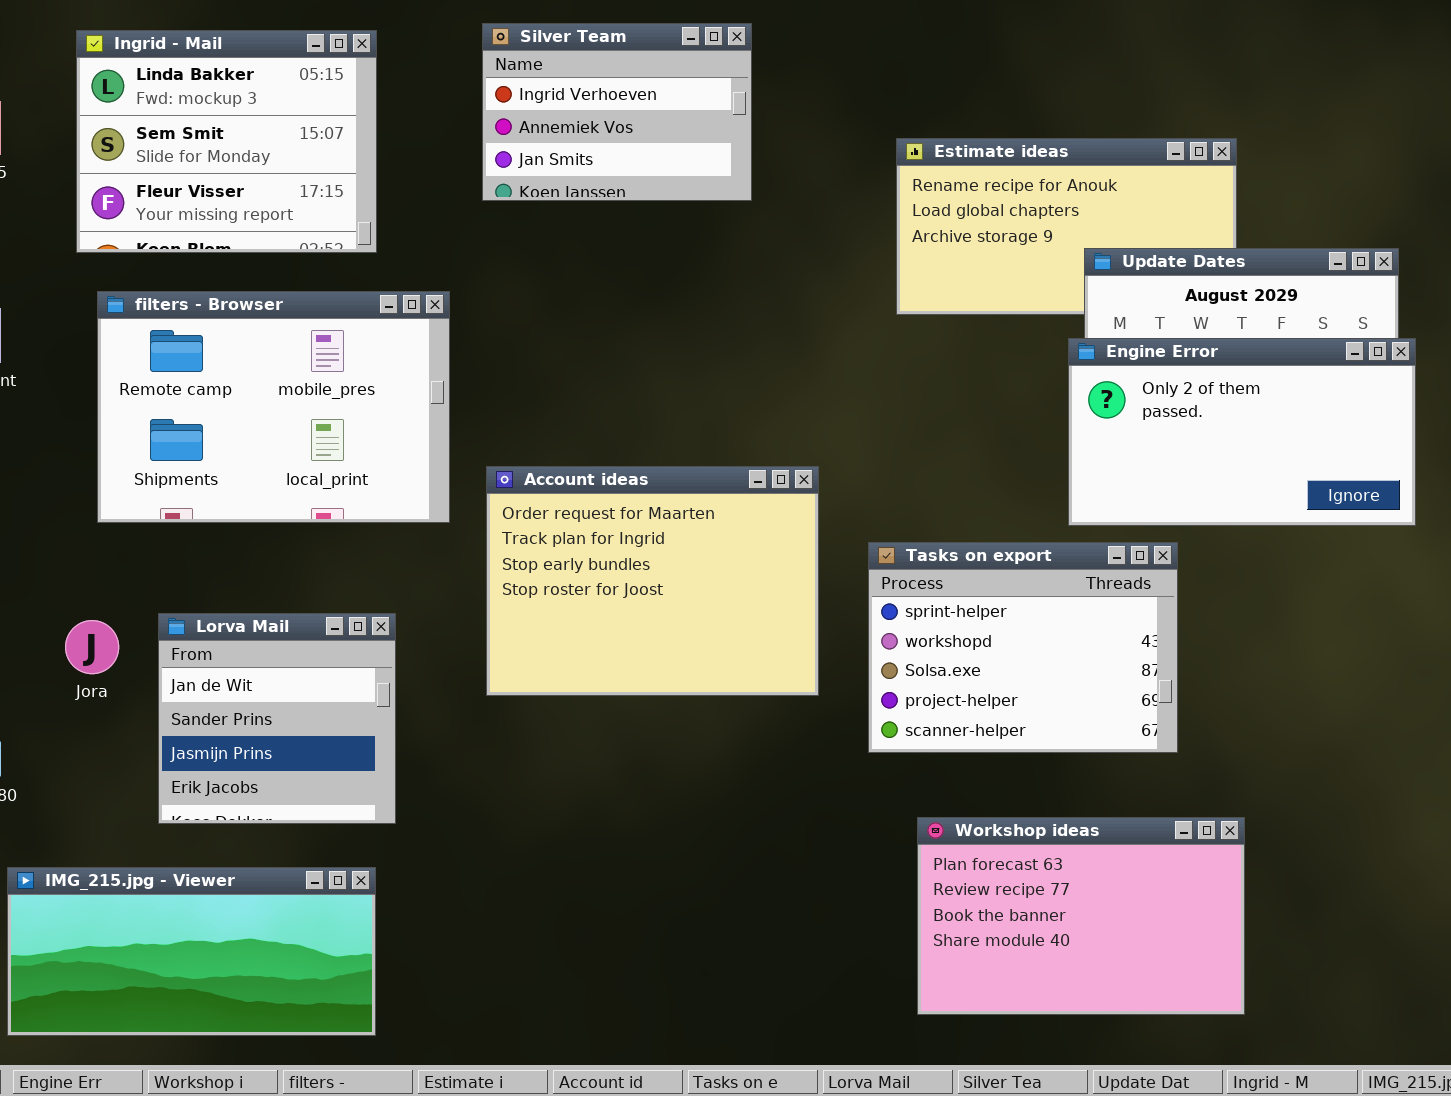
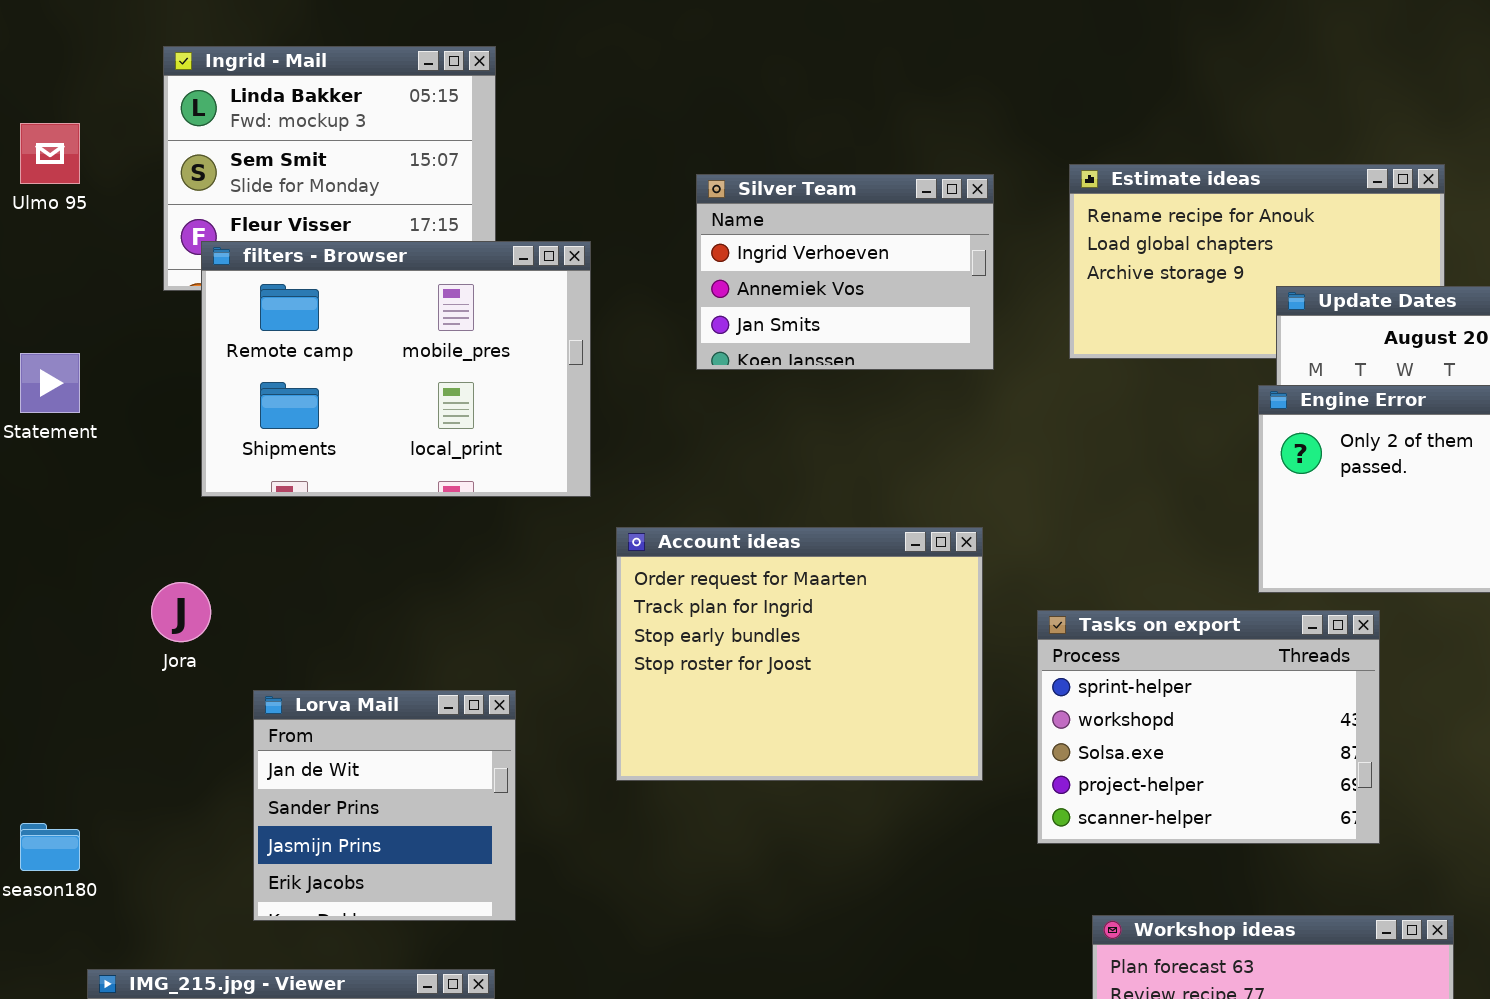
Silver Team: [482,23,752,201] -> [696,174,994,370], moved
filters - Browser: [97,291,450,523] -> [201,241,591,497], moved
Jora: [65,620,119,674] -> [151,582,211,642], moved

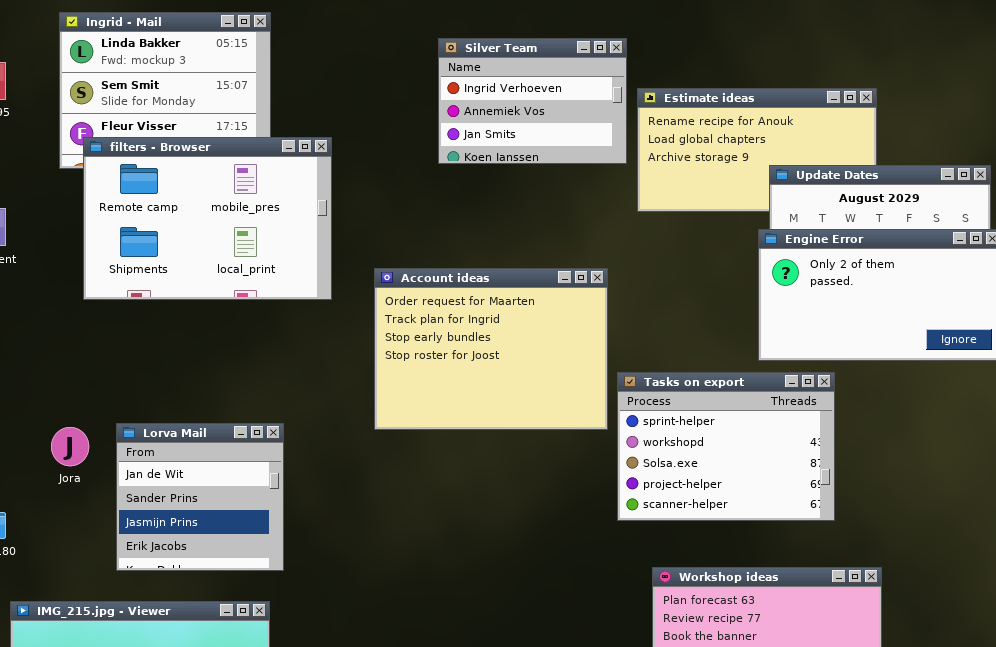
Silver Team: [696,174,994,370] -> [438,38,627,164], moved
Account ideas: [616,527,983,781] -> [374,268,608,430], moved
Jora: [151,582,211,642] -> [51,427,89,466], moved

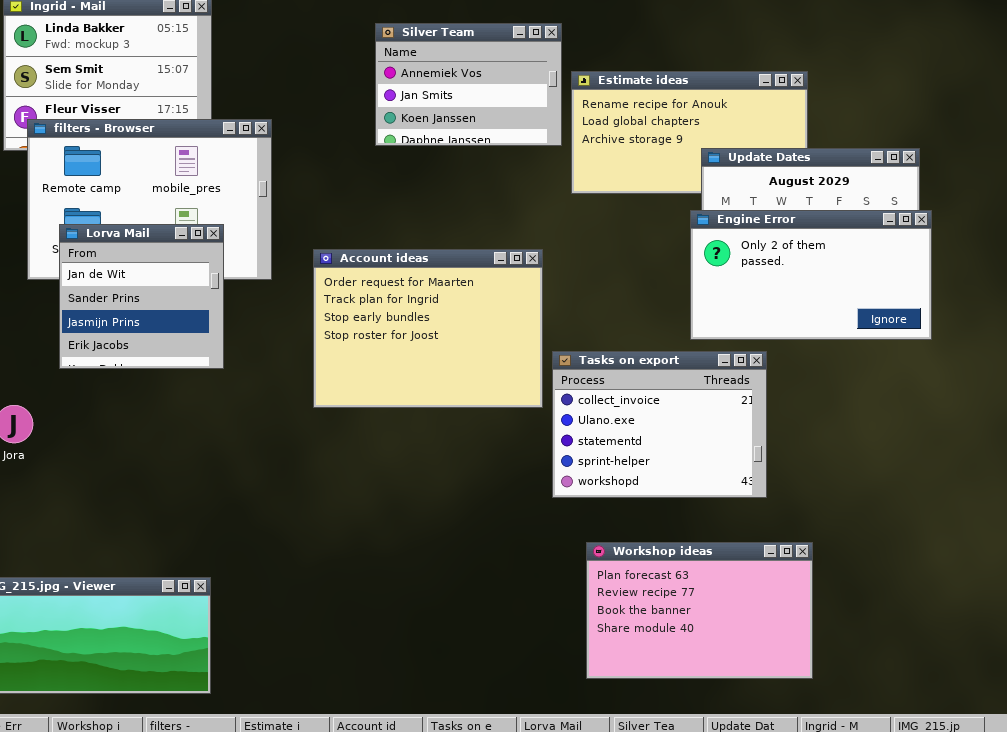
Silver Team: [438,38,627,164] -> [375,23,562,146], scrolled down 1 row
Tasks on export: [617,372,835,521] -> [552,351,767,498], scrolled up 3 rows
Lorva Mail: [116,423,284,571] -> [59,224,224,369], moved

